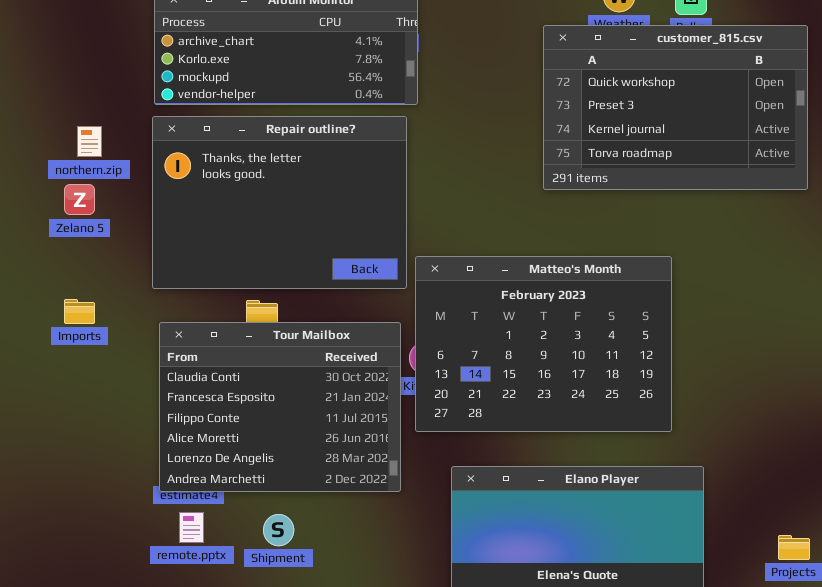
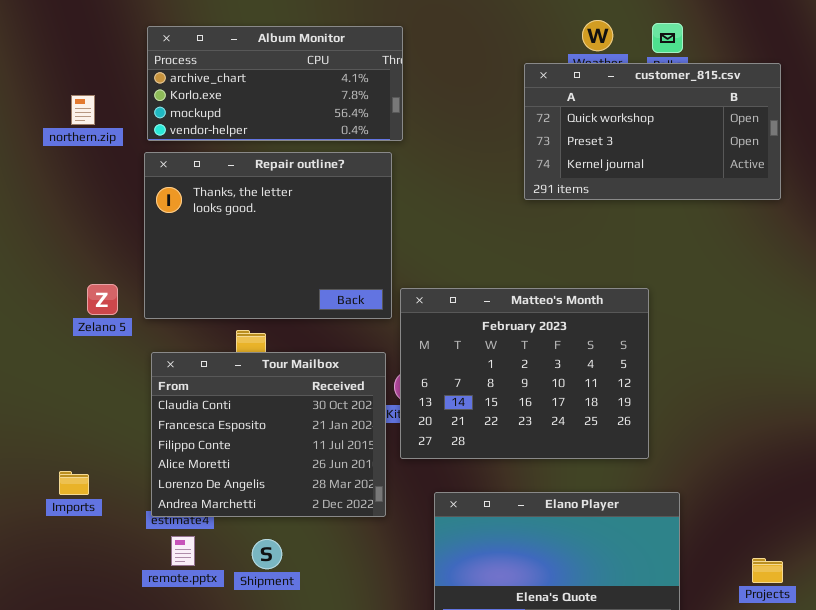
customer_815.csv: [543,25,808,190] -> [524,63,781,200], resized
northern.zip: [77,126,102,157] -> [71,95,95,125], moved
Zelano 5: [64,184,95,215] -> [87,284,118,315], moved
Imports: [64,299,95,324] -> [59,471,89,495], moved

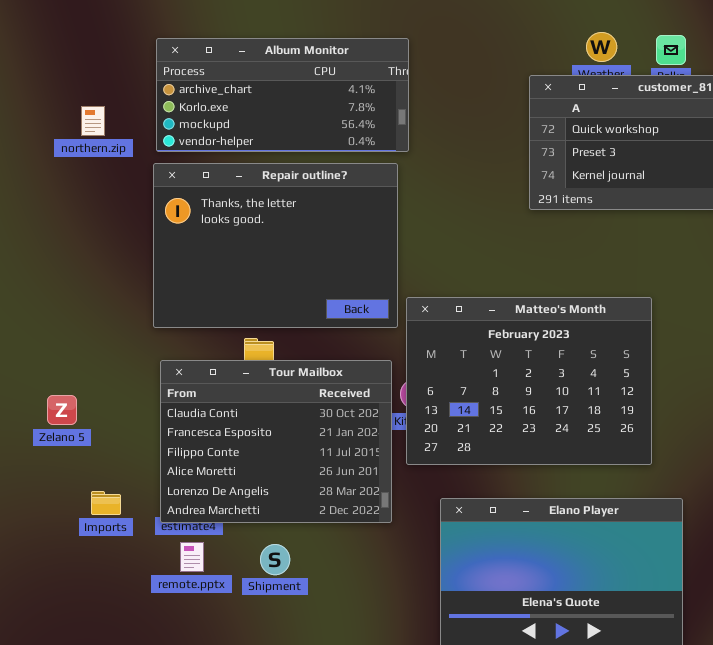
Zelano 5: [87,284,118,315] -> [47,395,77,425], moved
Imports: [59,471,89,495] -> [91,491,121,515], moved

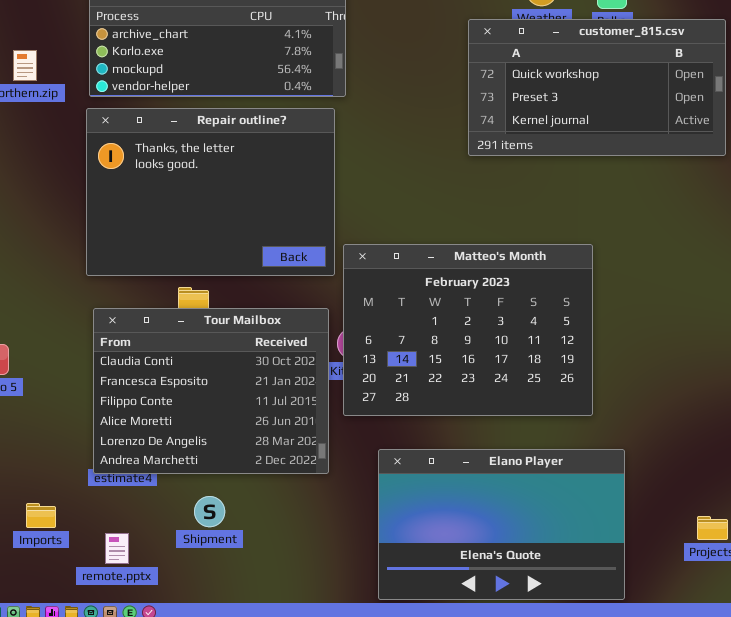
Imports: [91,491,121,515] -> [26,503,56,528], moved
remote.pptx: [180,542,204,572] -> [105,533,129,564], moved

